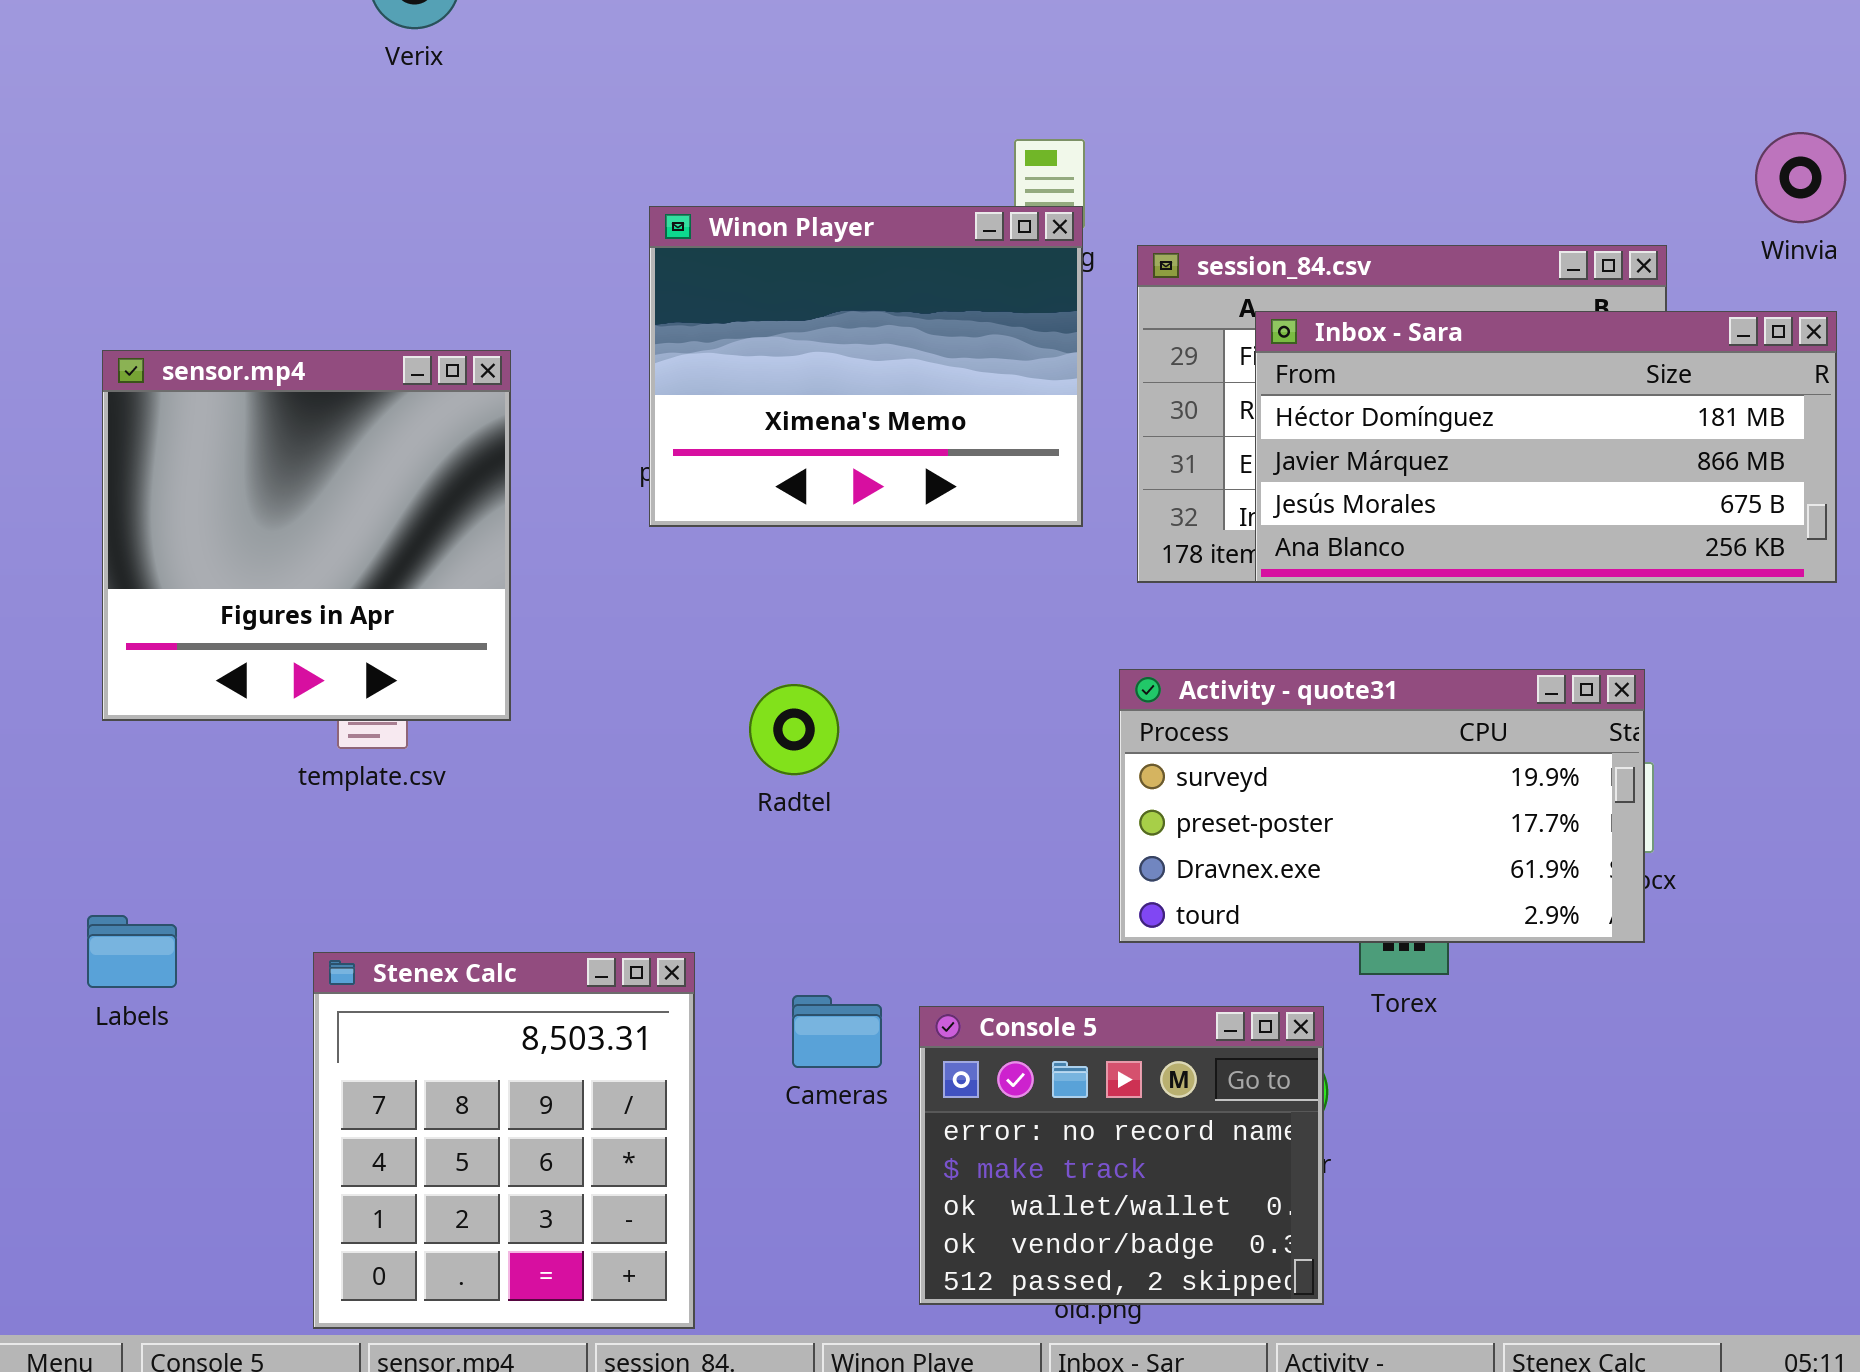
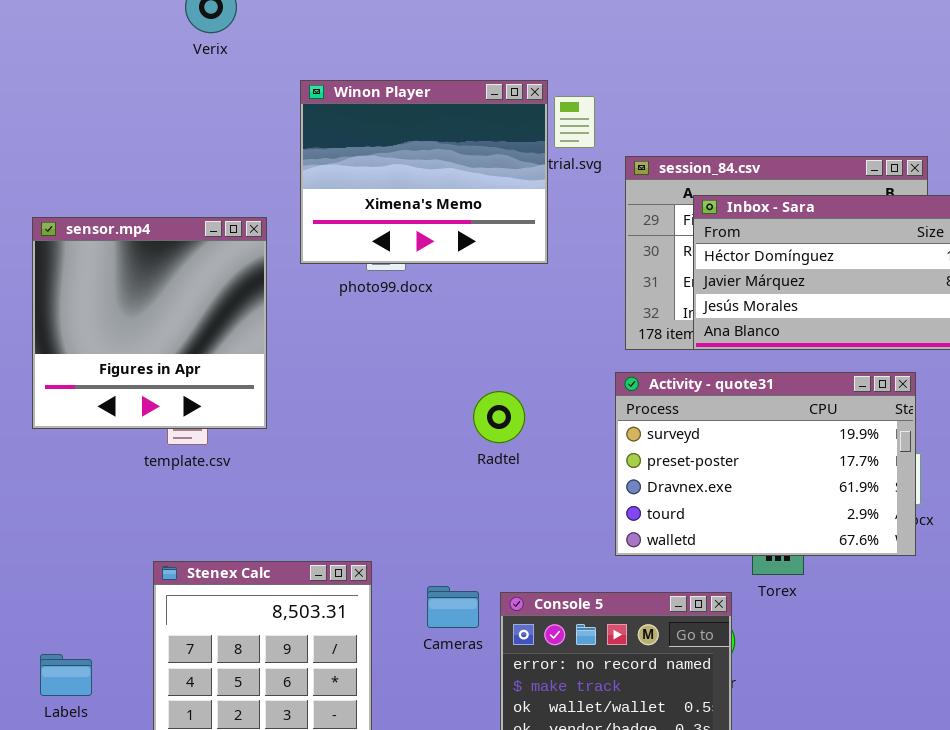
Winon Player: [649,206,1083,527] -> [300,80,548,264], moved
Activity - quote31: [1119,669,1645,943] -> [615,372,916,556], resized
Radtel: [749,684,839,775] -> [473,391,525,443], moved
Labels: [87,915,177,988] -> [40,654,92,696], moved

